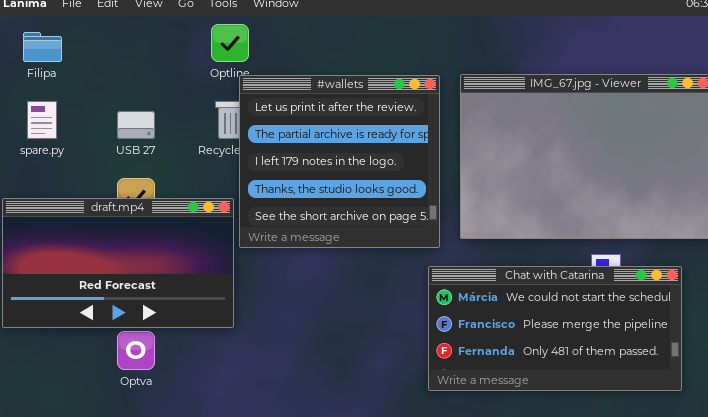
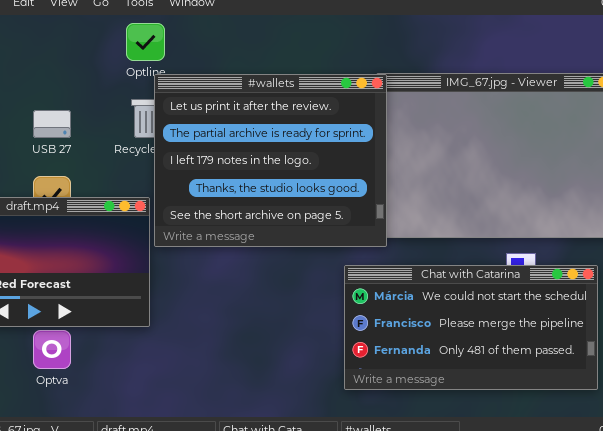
#wallets: [239,75,440,248] -> [154,74,387,247], resized

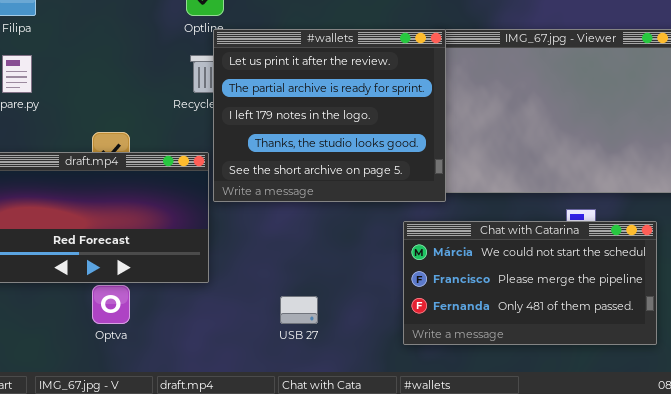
USB 27: [33,110,71,138] -> [280,296,318,324], moved

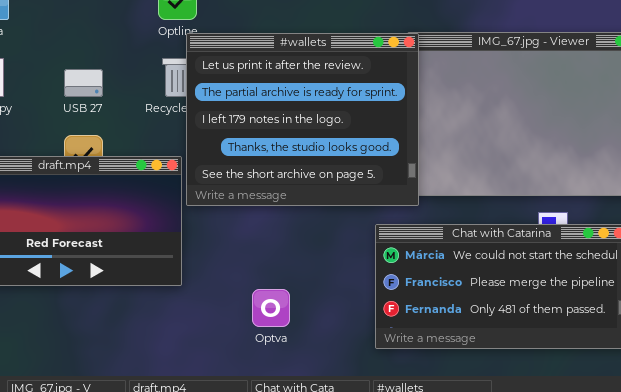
Optva: [92,285,130,324] -> [252,289,290,327], moved
USB 27: [280,296,318,324] -> [64,69,103,97], moved

